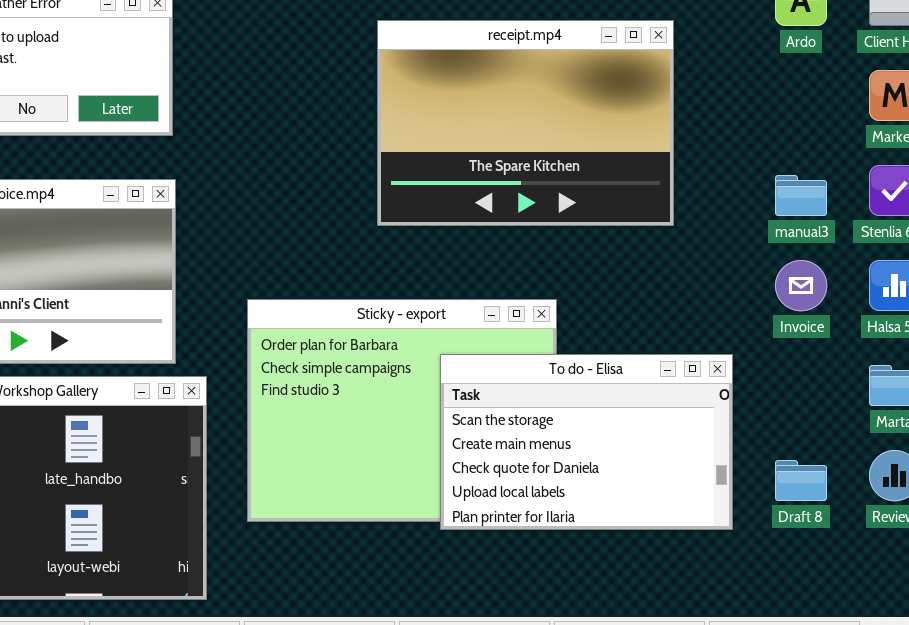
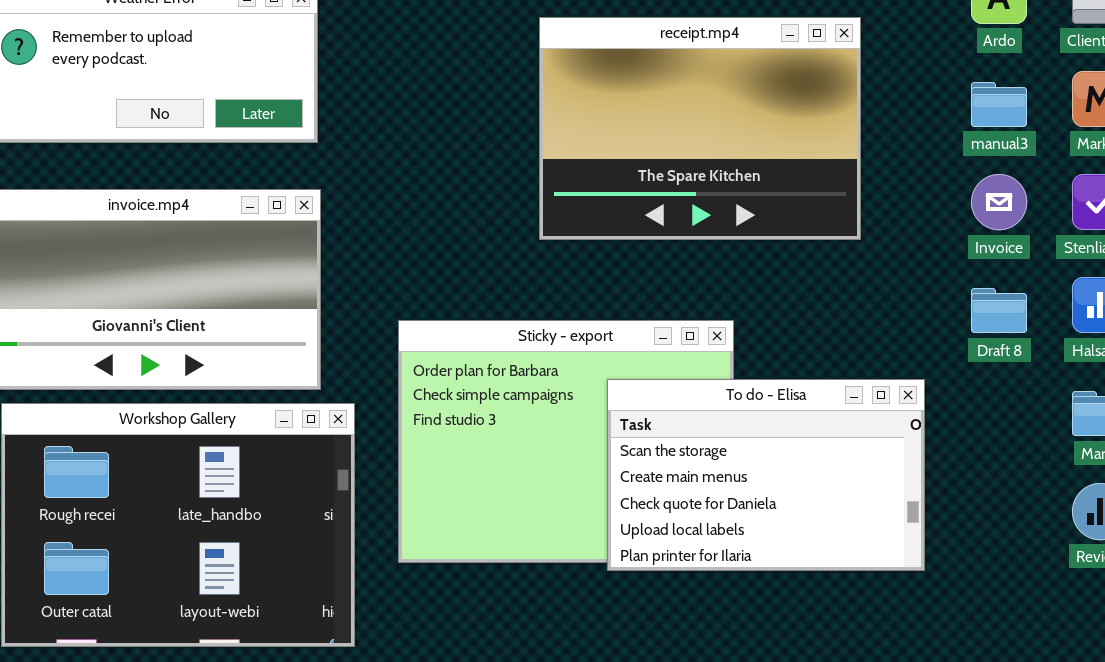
manual3: [775,175,827,216] -> [971,82,1027,127], moved
Invoice: [775,260,827,311] -> [971,174,1027,230], moved
Draft 8: [775,460,827,501] -> [971,288,1027,333], moved

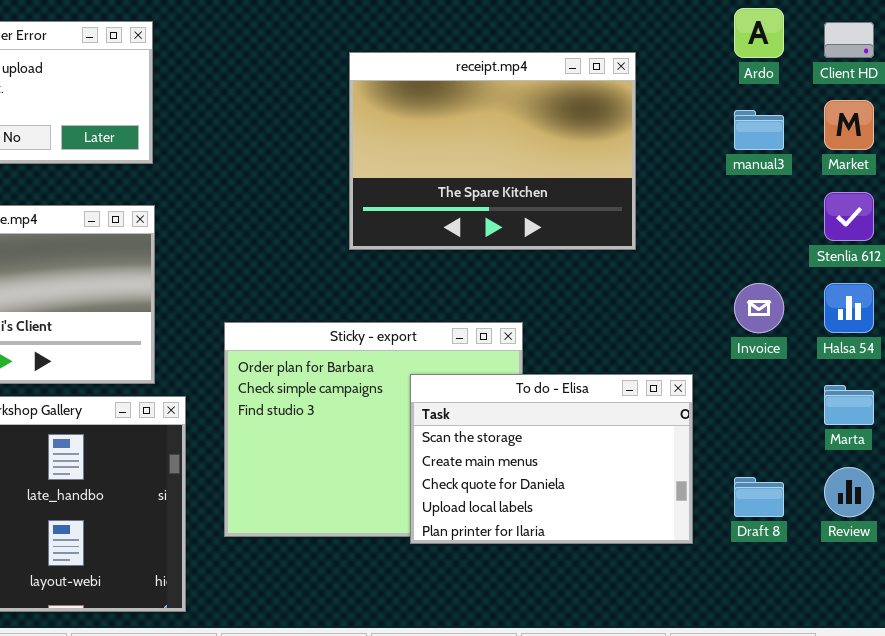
Invoice: [971,174,1027,230] -> [734,283,784,333], moved
Draft 8: [971,288,1027,333] -> [734,477,784,517], moved

